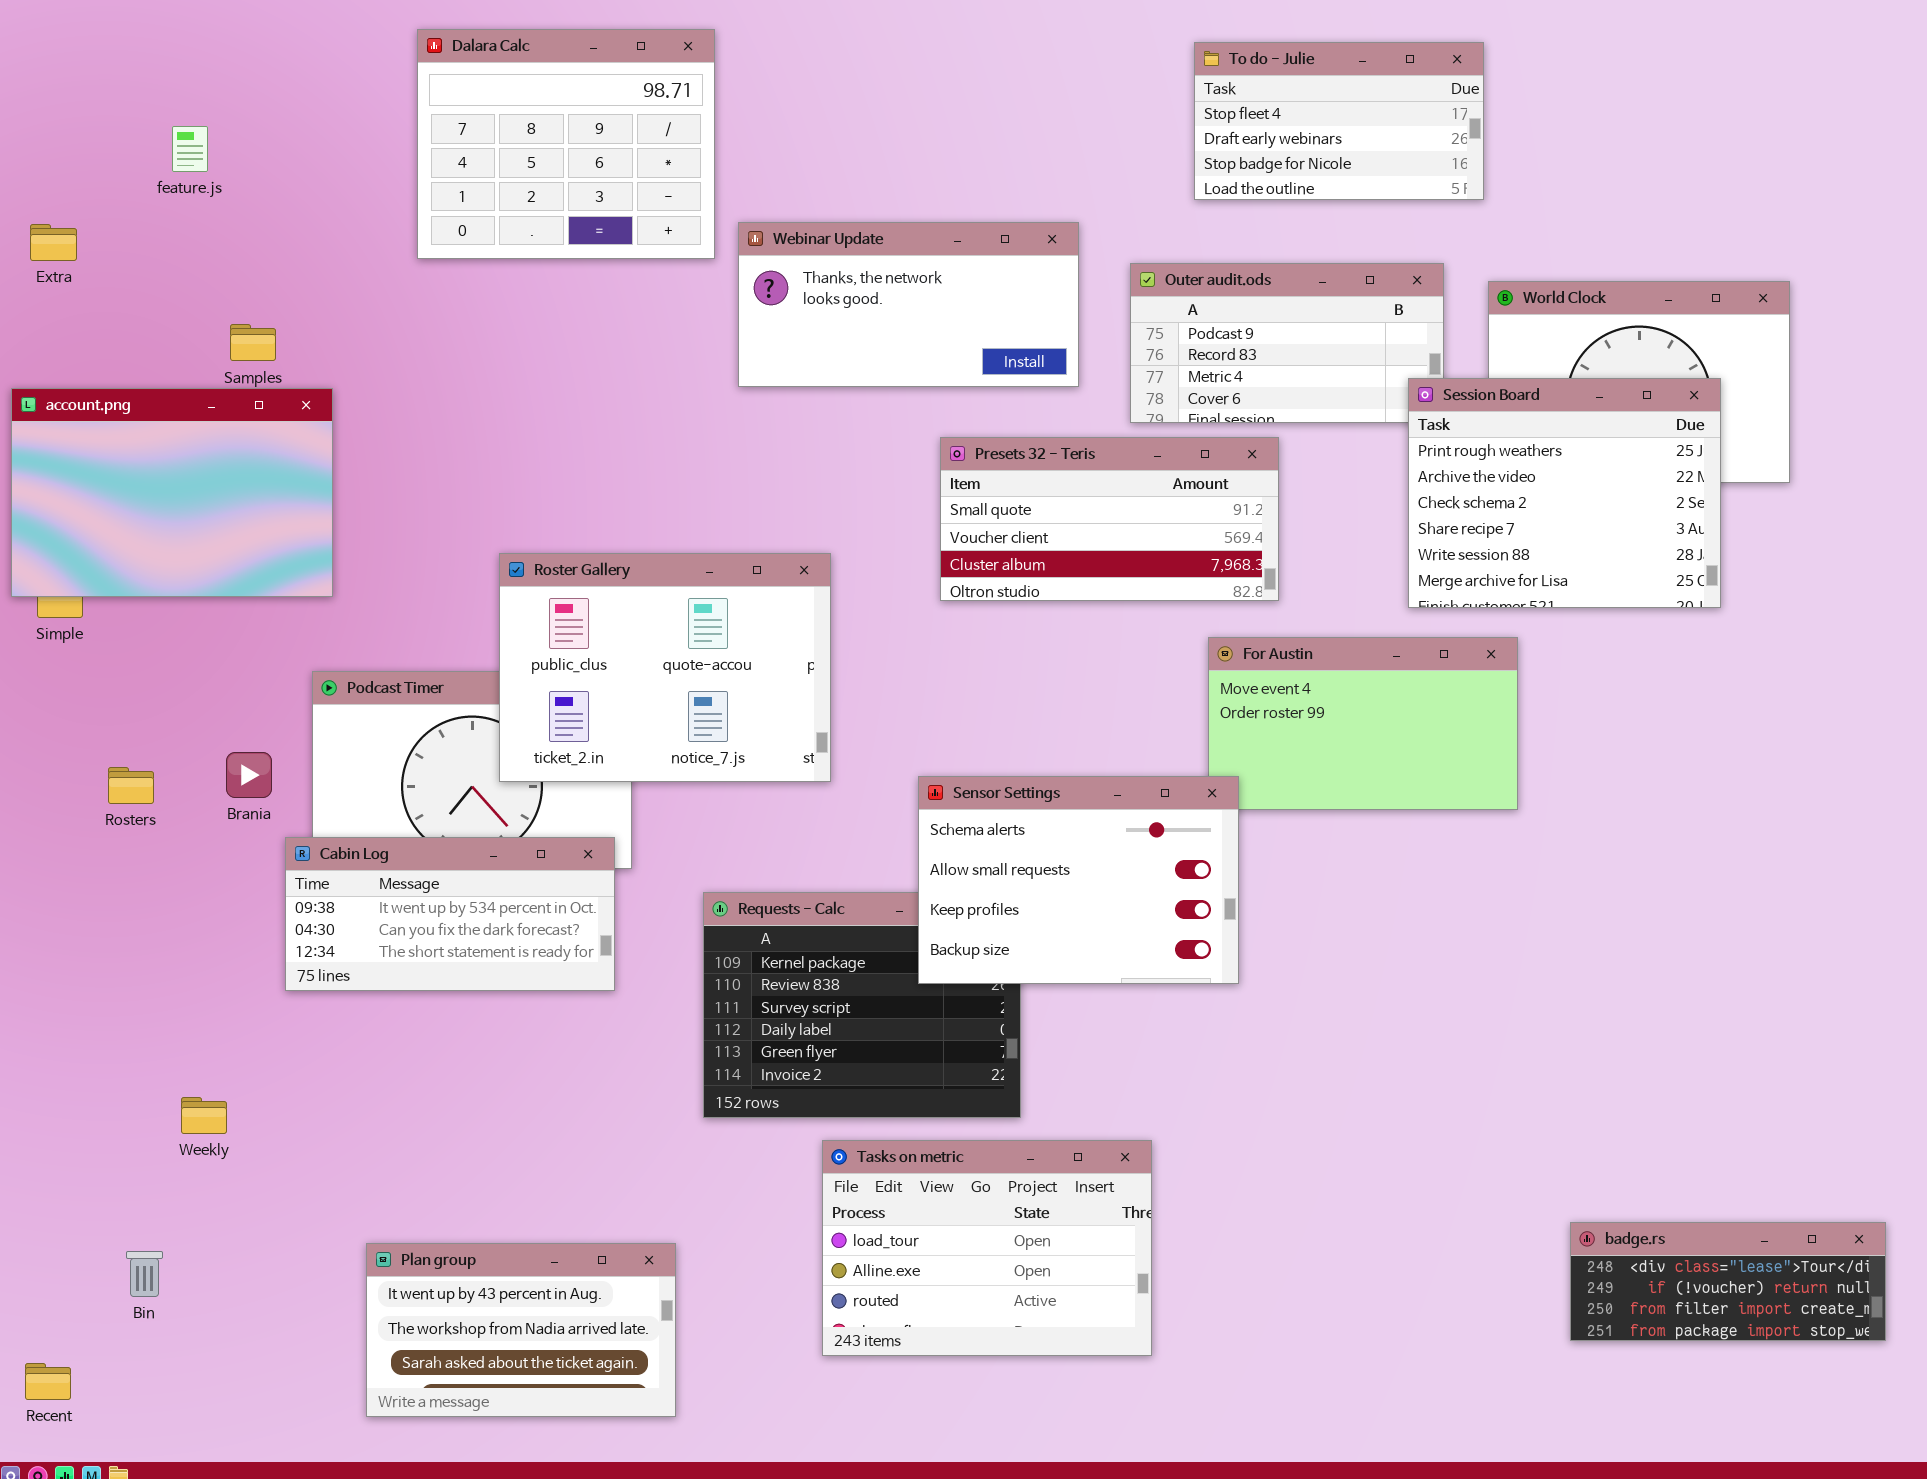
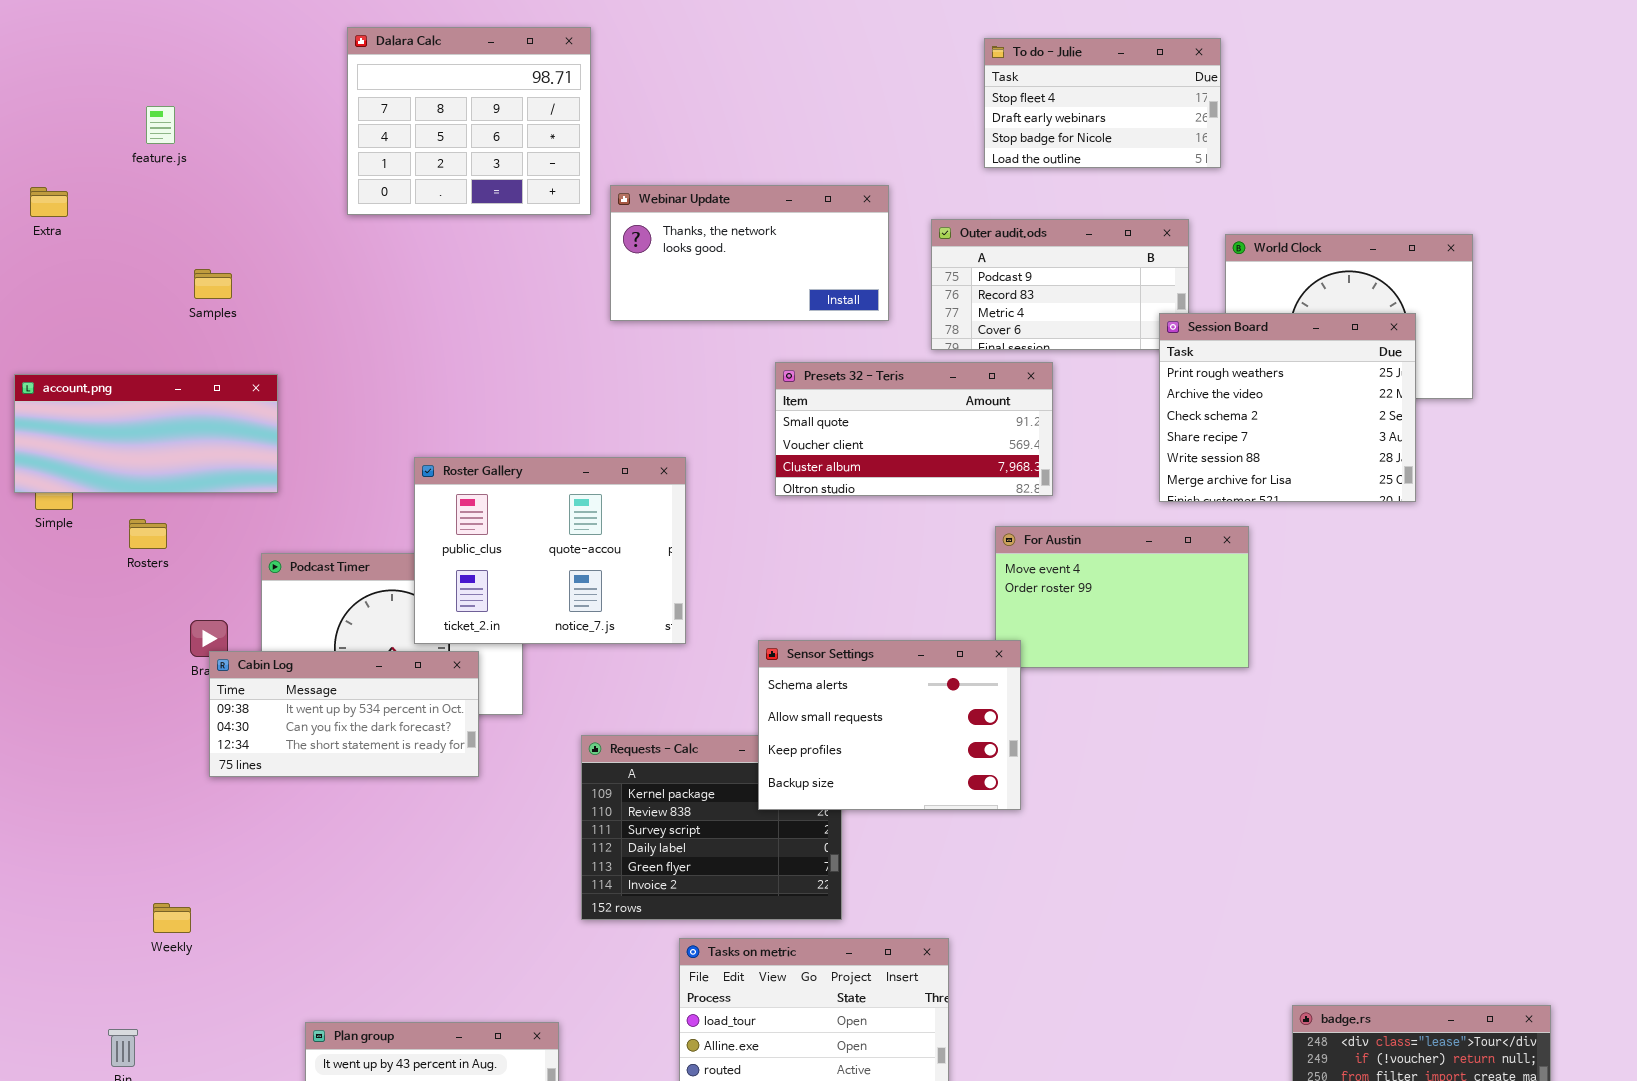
account.png: [11,388,333,597] -> [14,374,278,493], resized
Rosters: [108,767,154,804] -> [129,519,167,549], moved
Cabin Log: [285,837,615,991] -> [209,651,479,777], moved

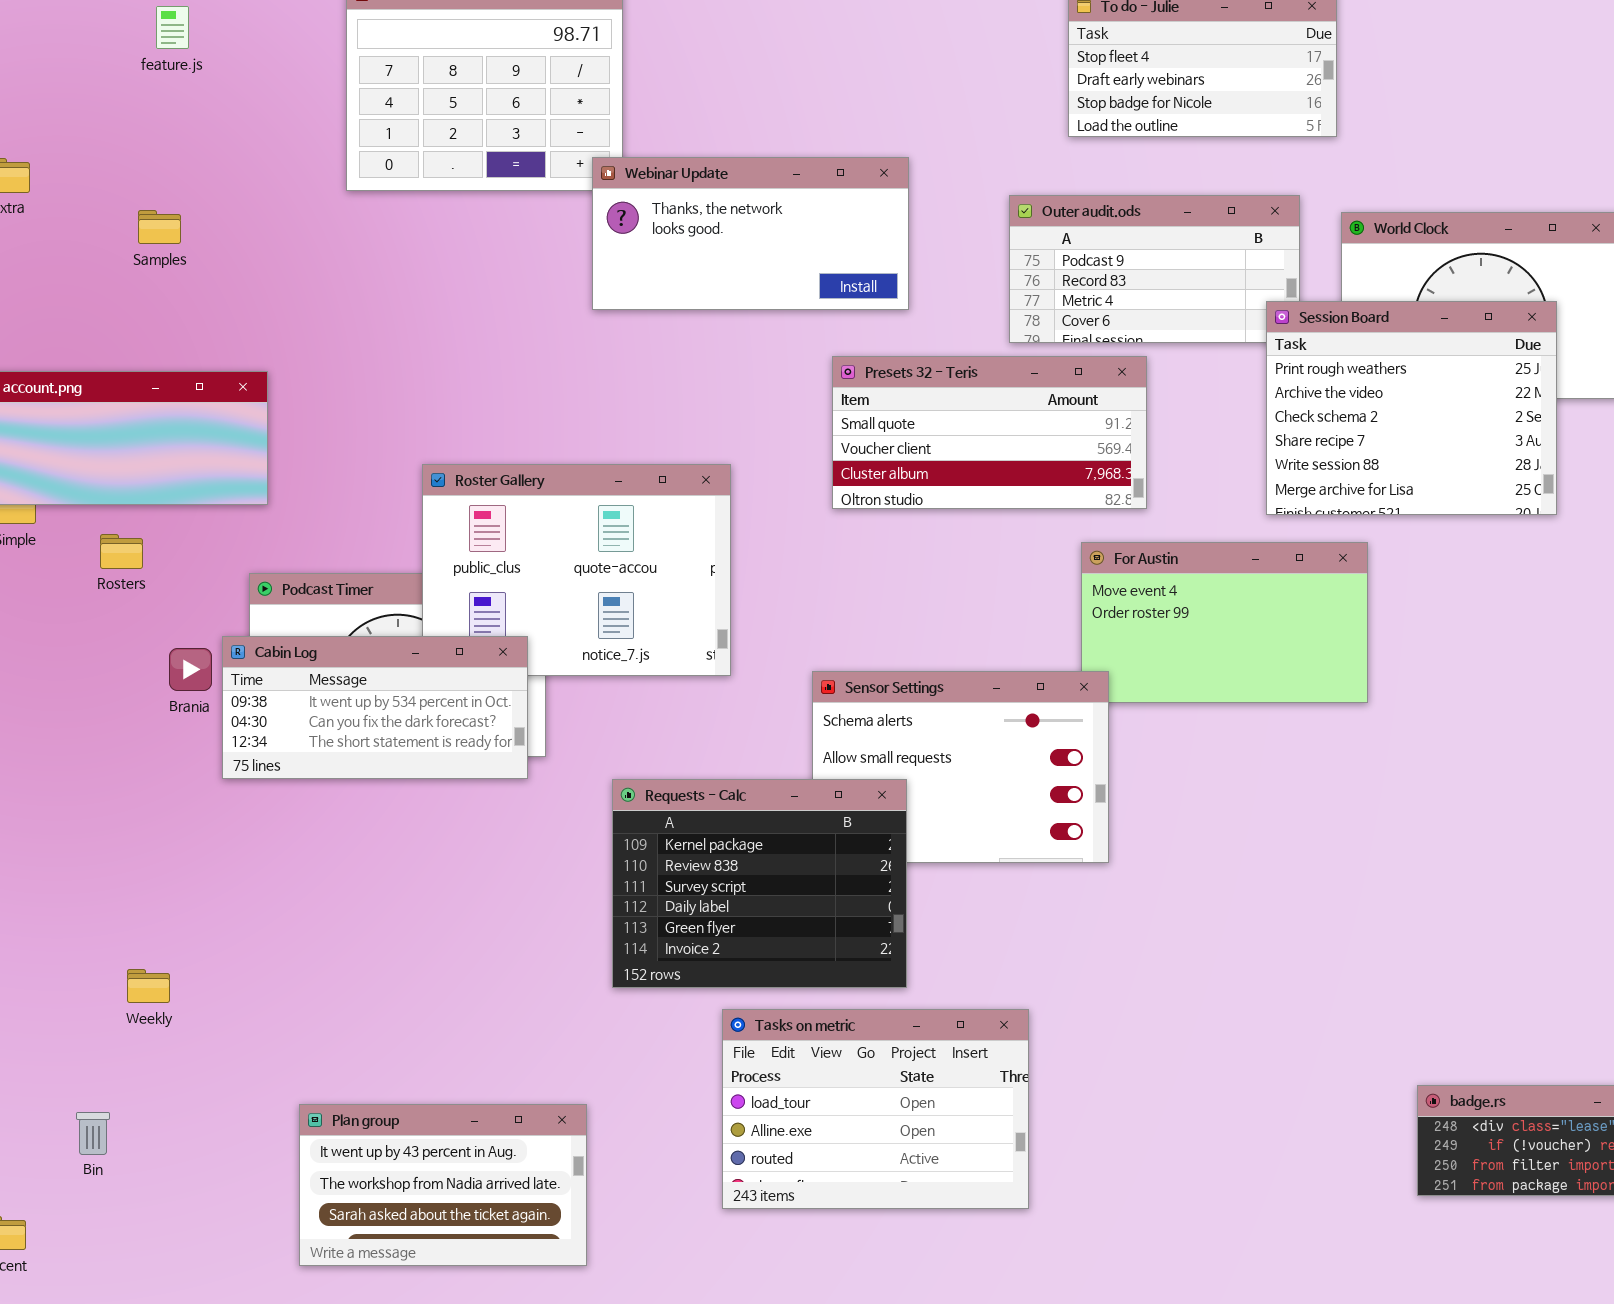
feature.js: [146,106,175,144] -> [156,6,189,49], moved
Webinar Update: [610,185,889,321] -> [592,157,909,310], moved
Samples: [194,269,232,299] -> [138,210,181,244], moved
Cabin Log: [209,651,479,777] -> [222,636,528,779], moved
Requests - Calc: [581,735,842,920] -> [612,779,907,988], raised

